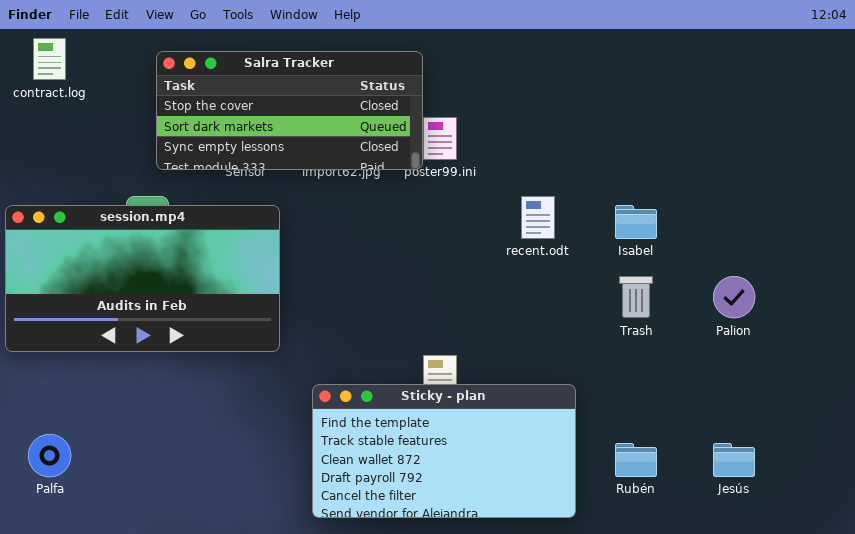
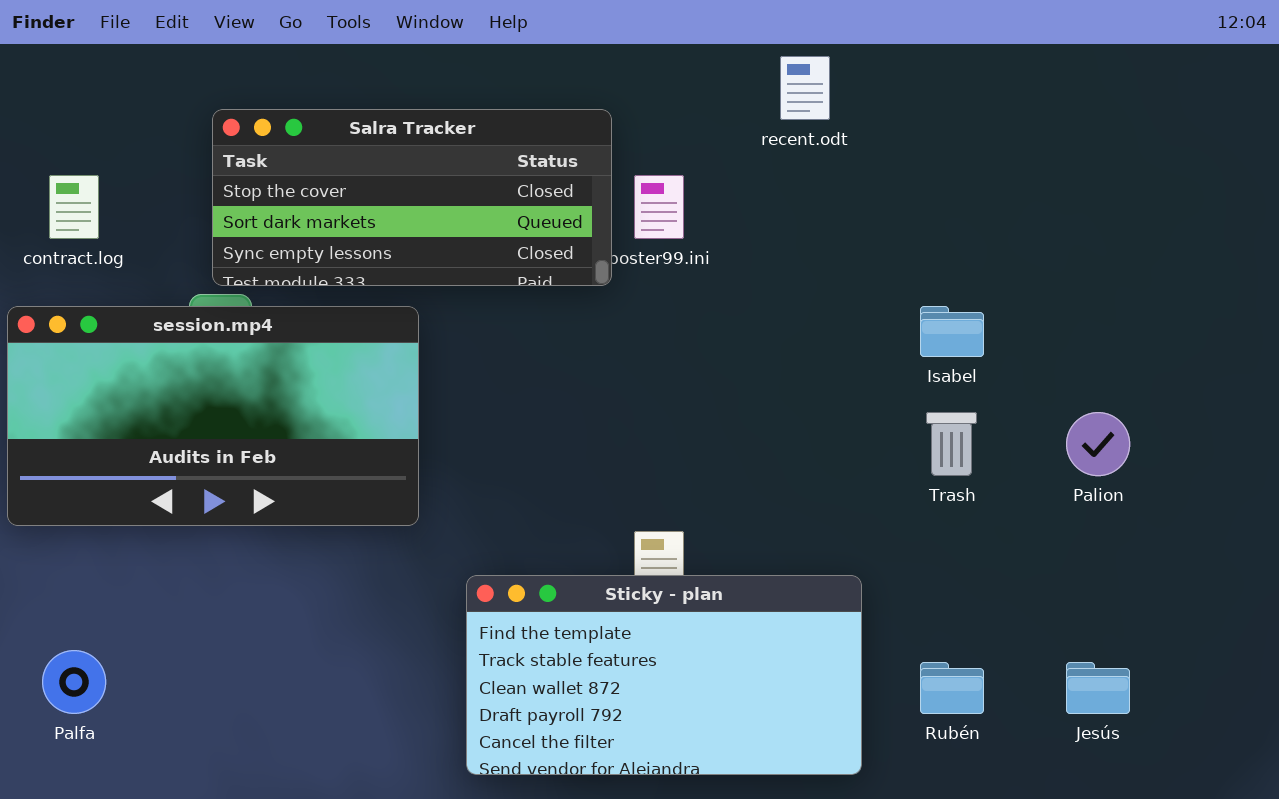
contract.log: [33,38,66,80] -> [49,175,99,239], moved
Salra Tracker: [156,51,423,170] -> [212,109,612,286], moved
recent.odt: [521,196,555,239] -> [780,56,830,120], moved

